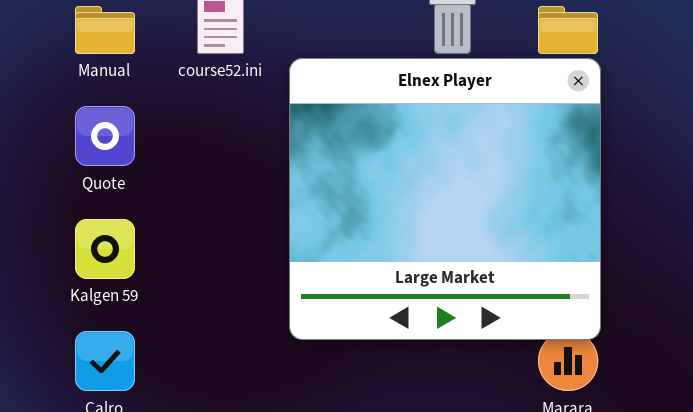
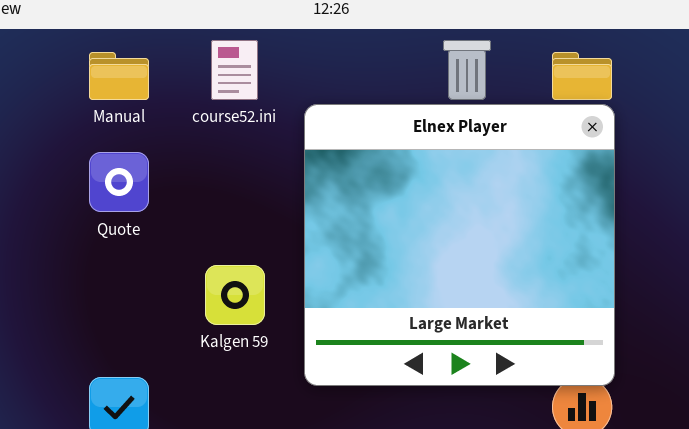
Kalgen 59: [75,219,135,279] -> [205,265,265,325], moved

